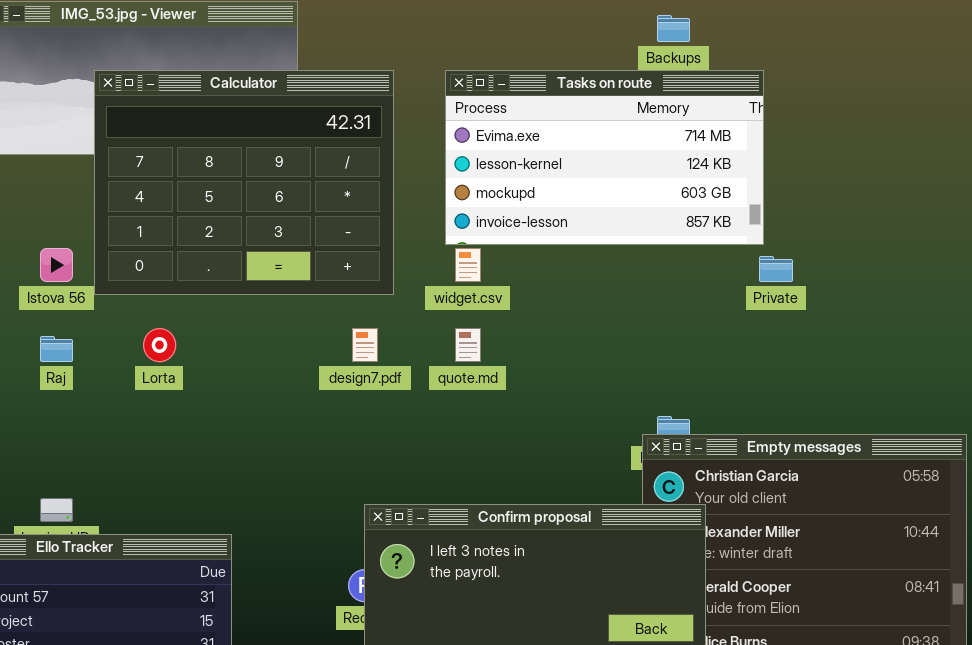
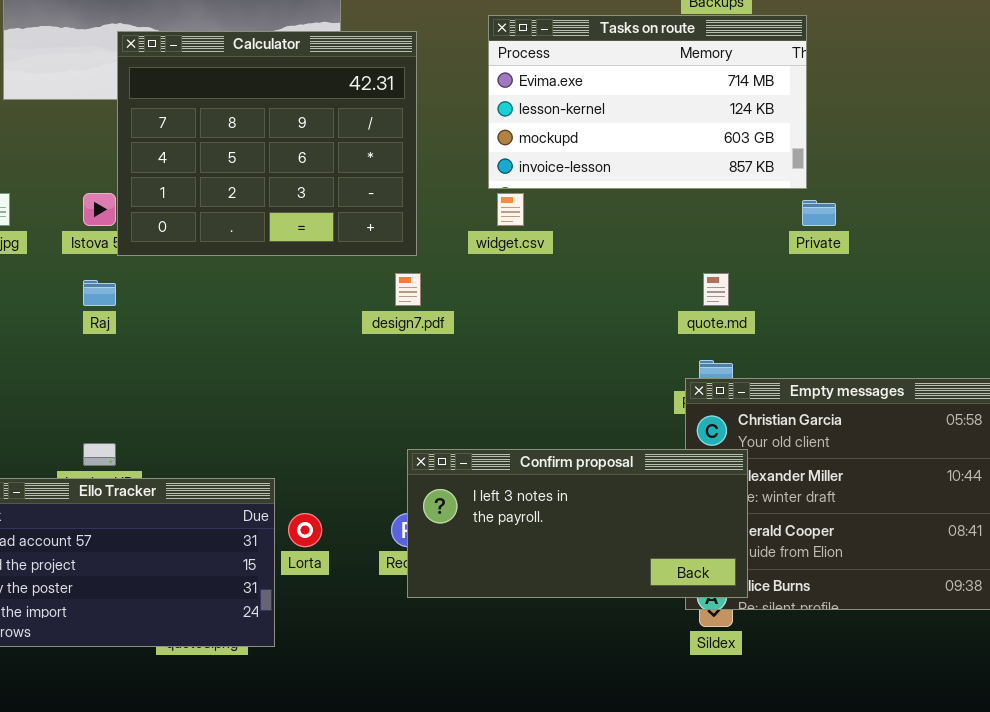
Calculator: [94,70,394,295] -> [117,31,417,256], moved
Lorta: [143,328,176,362] -> [288,513,322,547], moved
quote.md: [455,328,481,362] -> [703,273,729,306], moved

